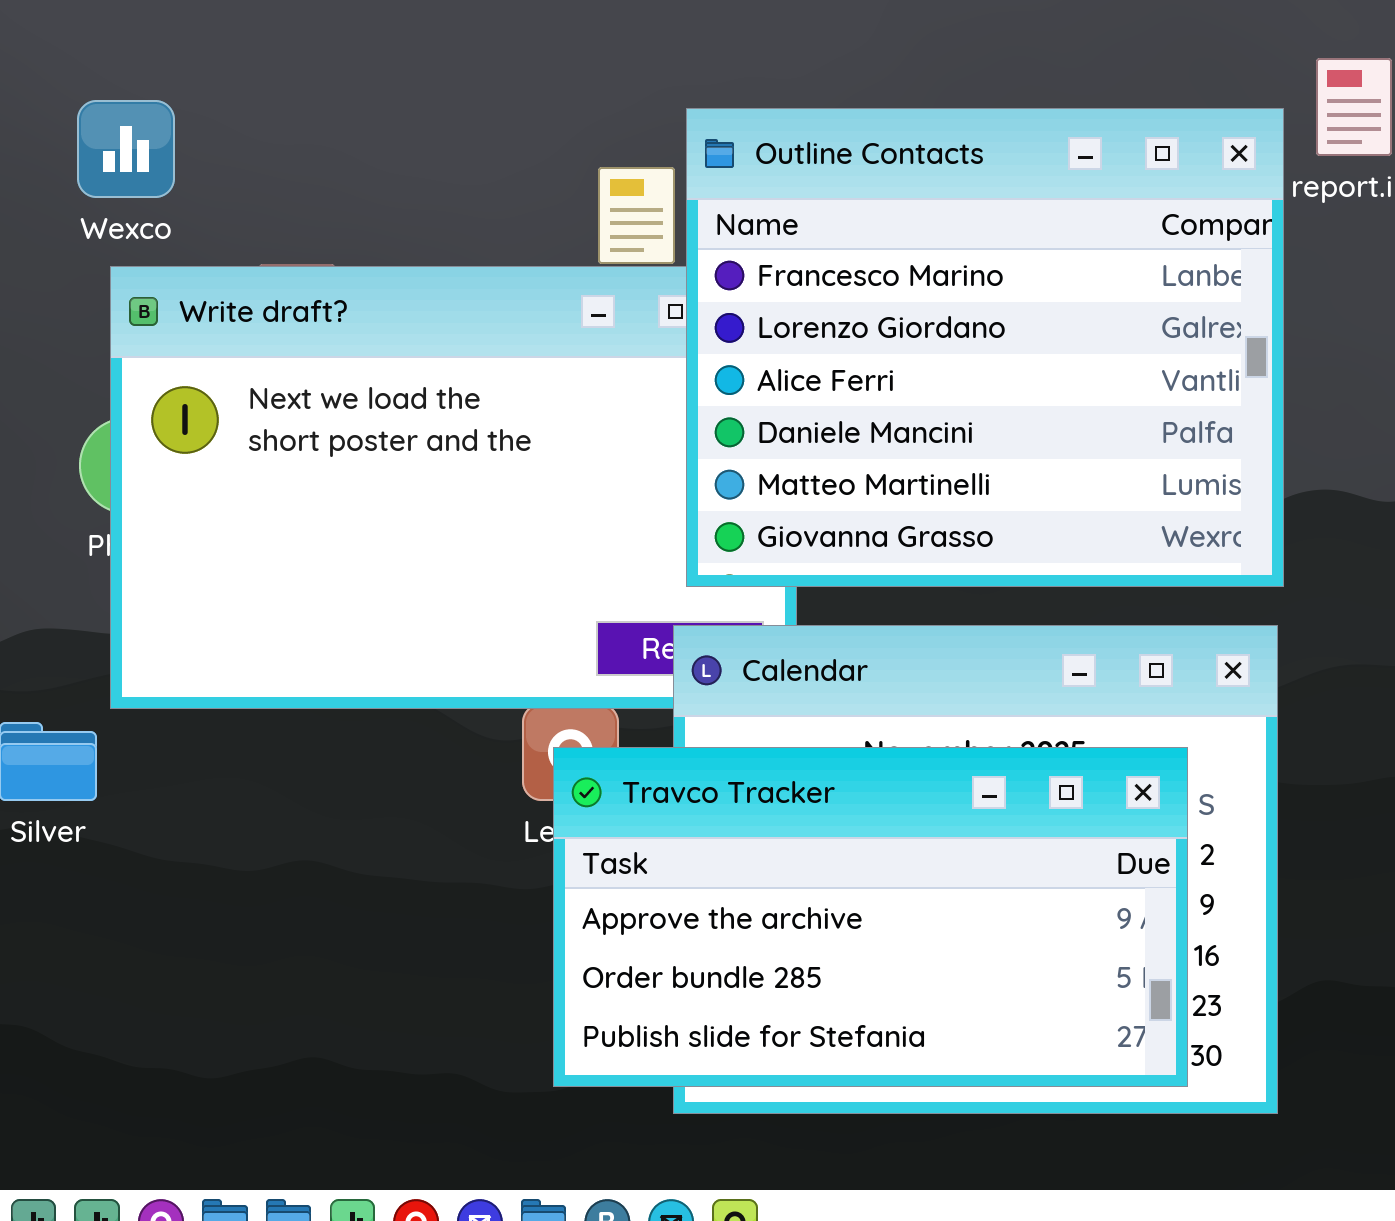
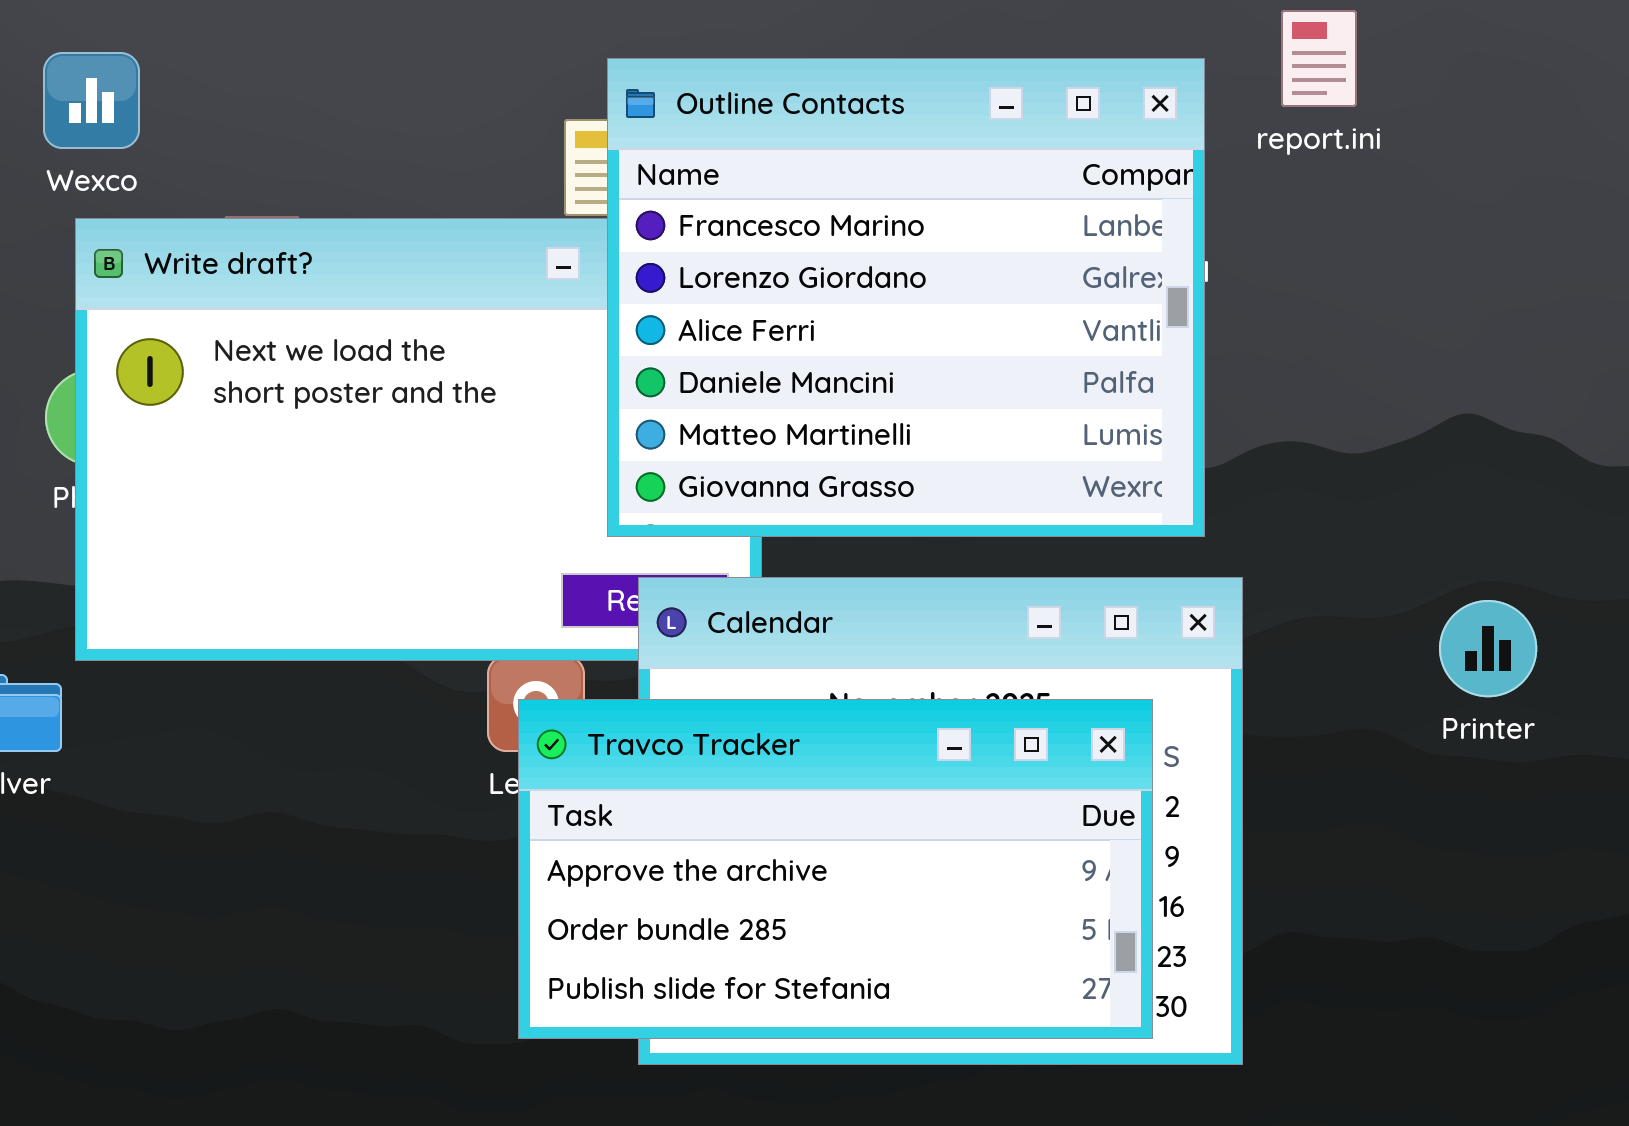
Outline Contacts: [686,108,1284,587] -> [607,58,1205,537], moved

